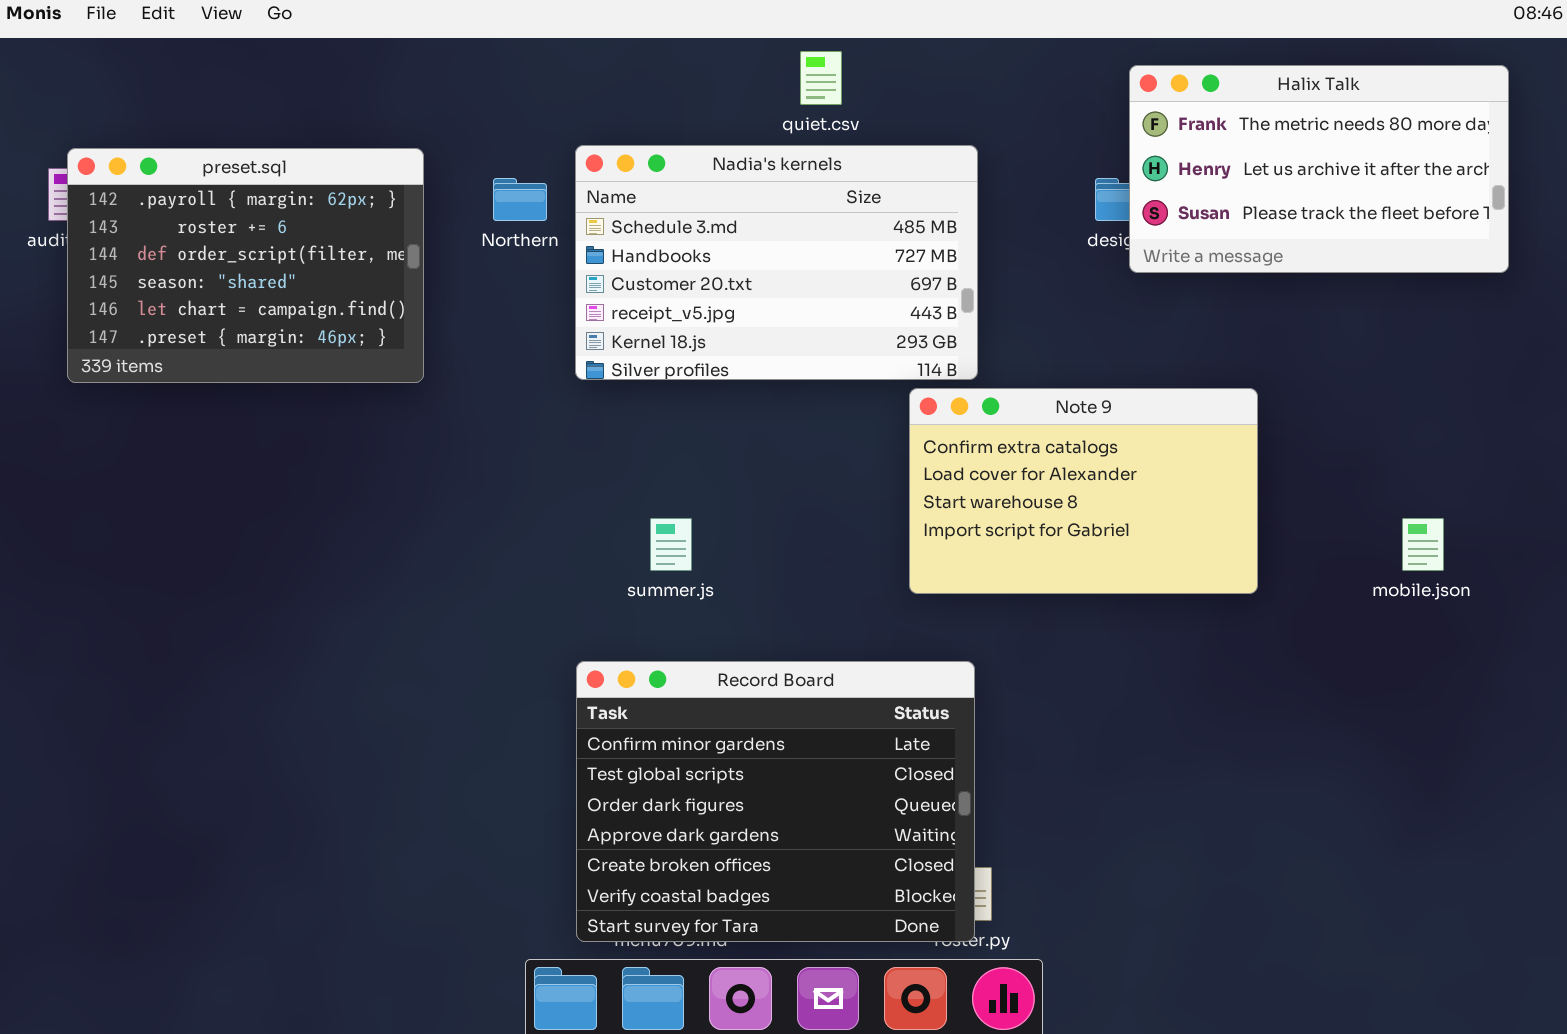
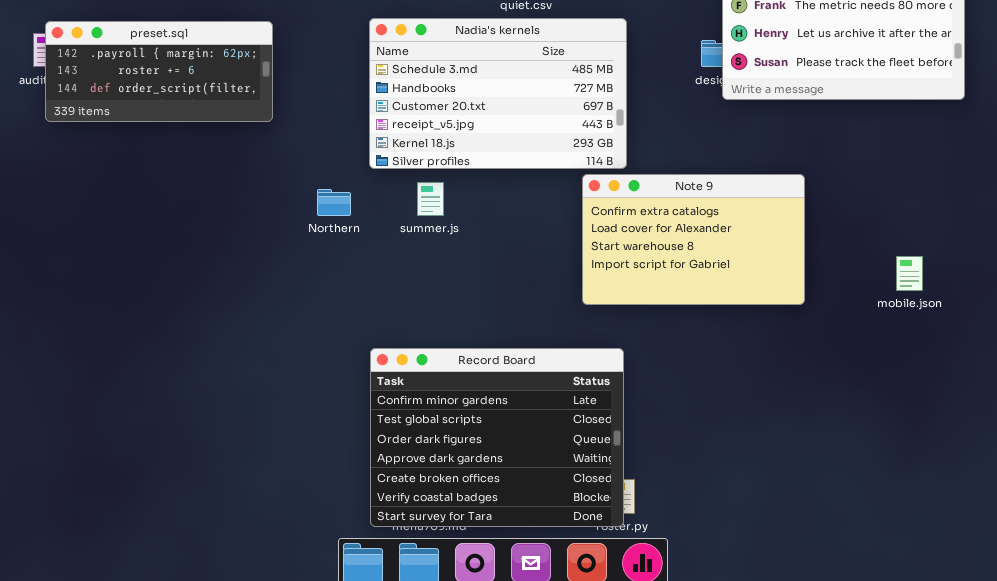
preset.sql: [67,148,424,383] -> [45,21,273,122], resized
Northern: [493,178,547,221] -> [317,189,351,216], moved
summer.js: [650,518,692,571] -> [417,182,444,216], moved

